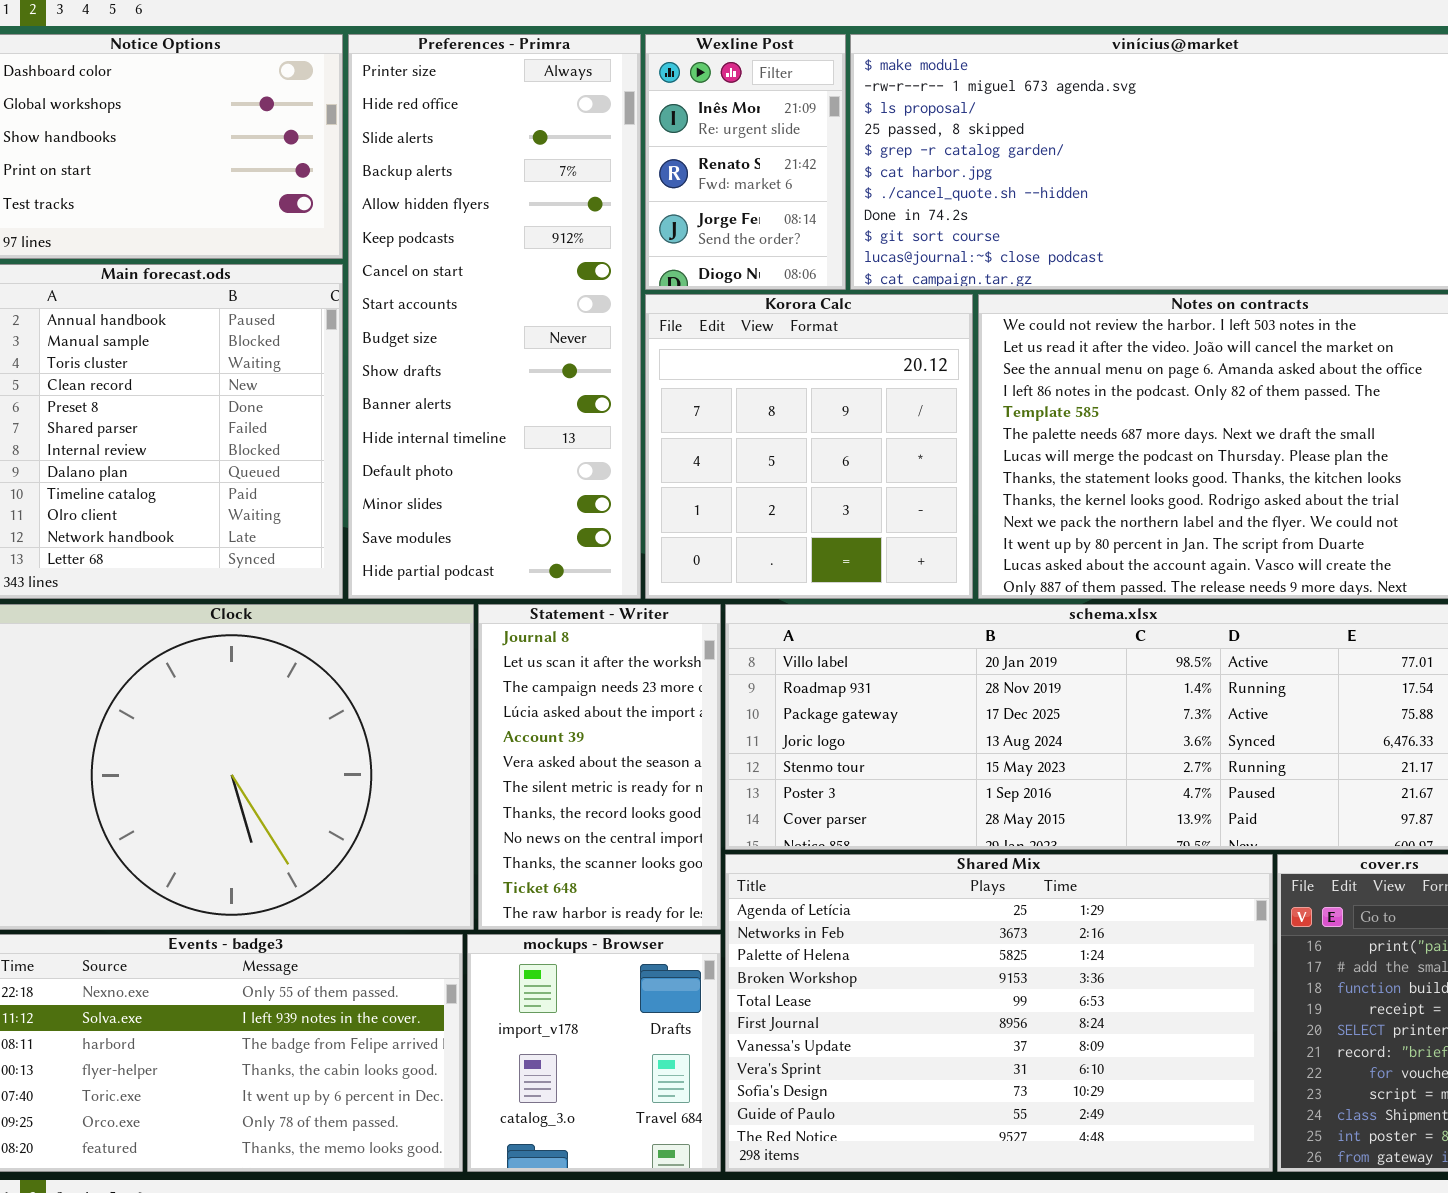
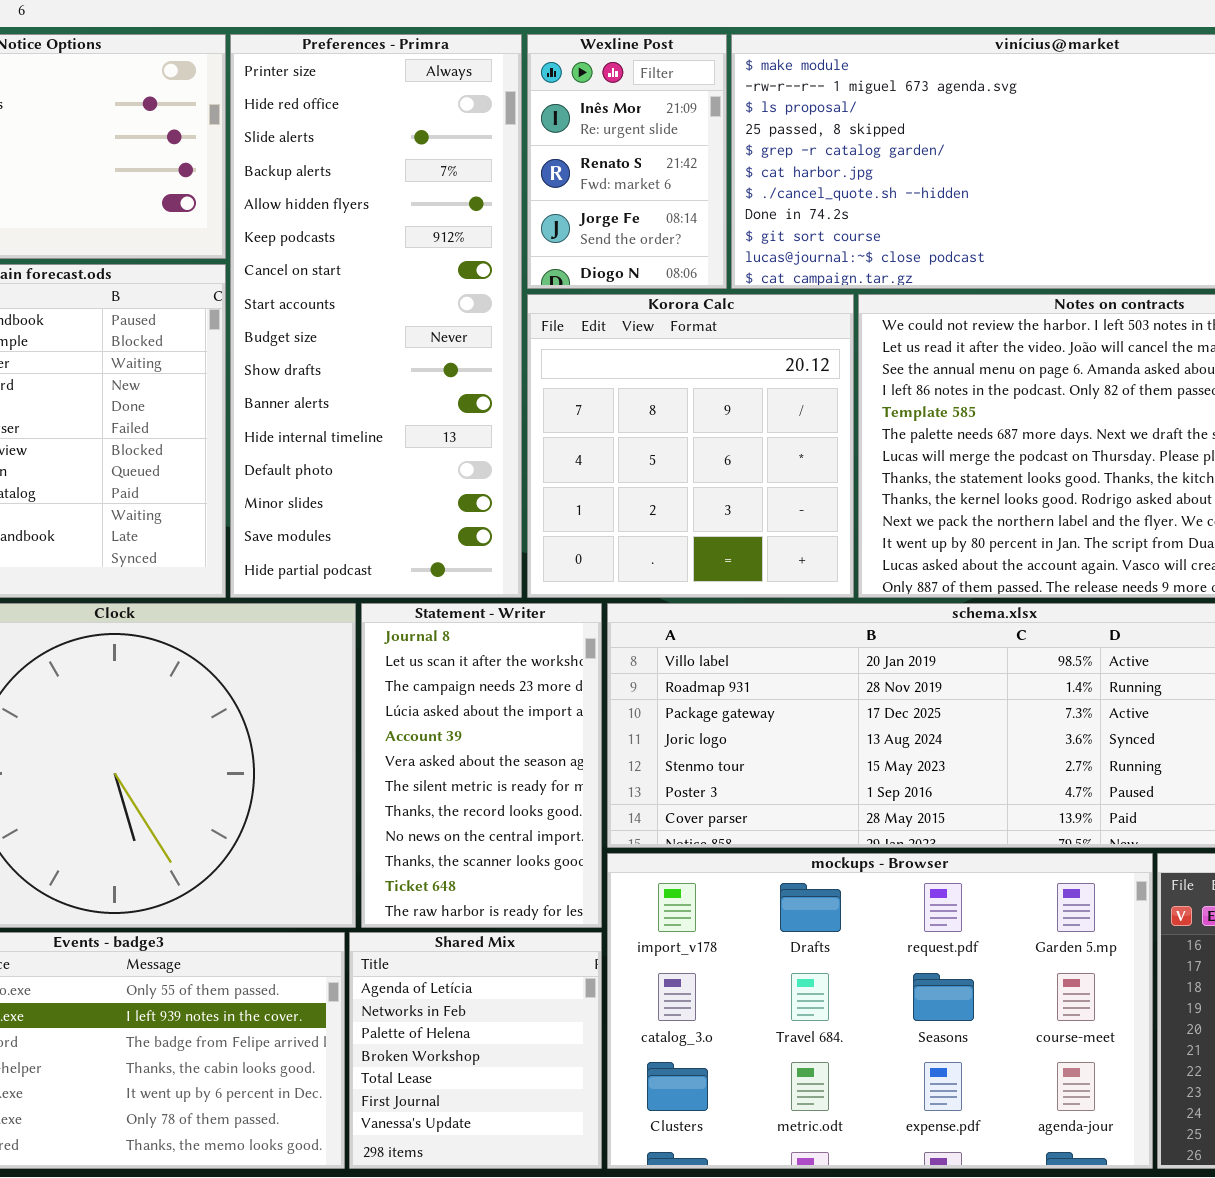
Shared Mix: [725,854,1273,1172] -> [349,932,602,1169], moved, resized
mockups - Browser: [467,934,721,1172] -> [607,853,1153,1169], moved, resized

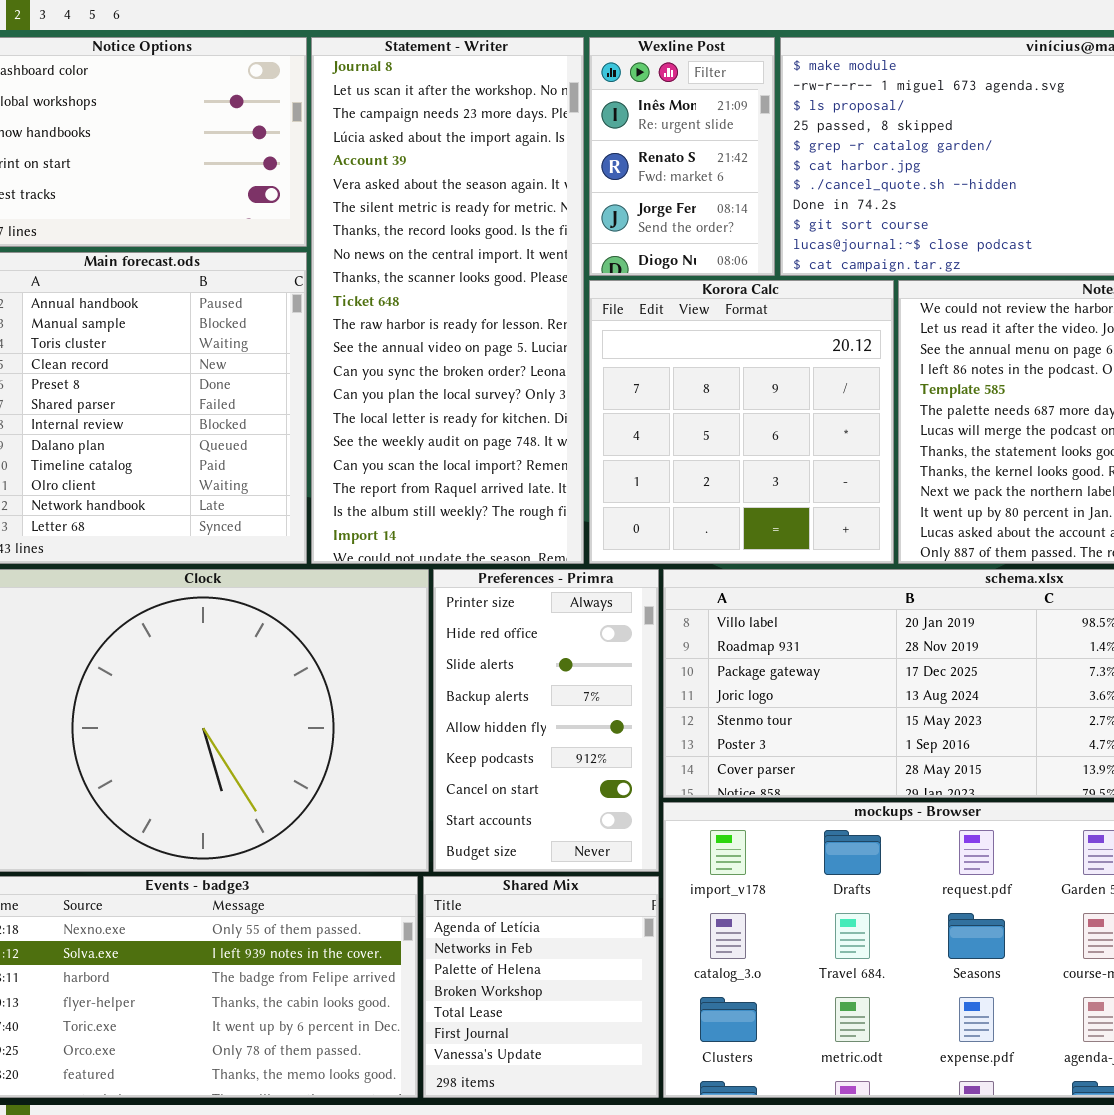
Preferences - Primra: [230,34,522,598] -> [433,569,659,872], moved, resized
Statement - Writer: [361,603,602,928] -> [311,37,584,564], moved, resized

